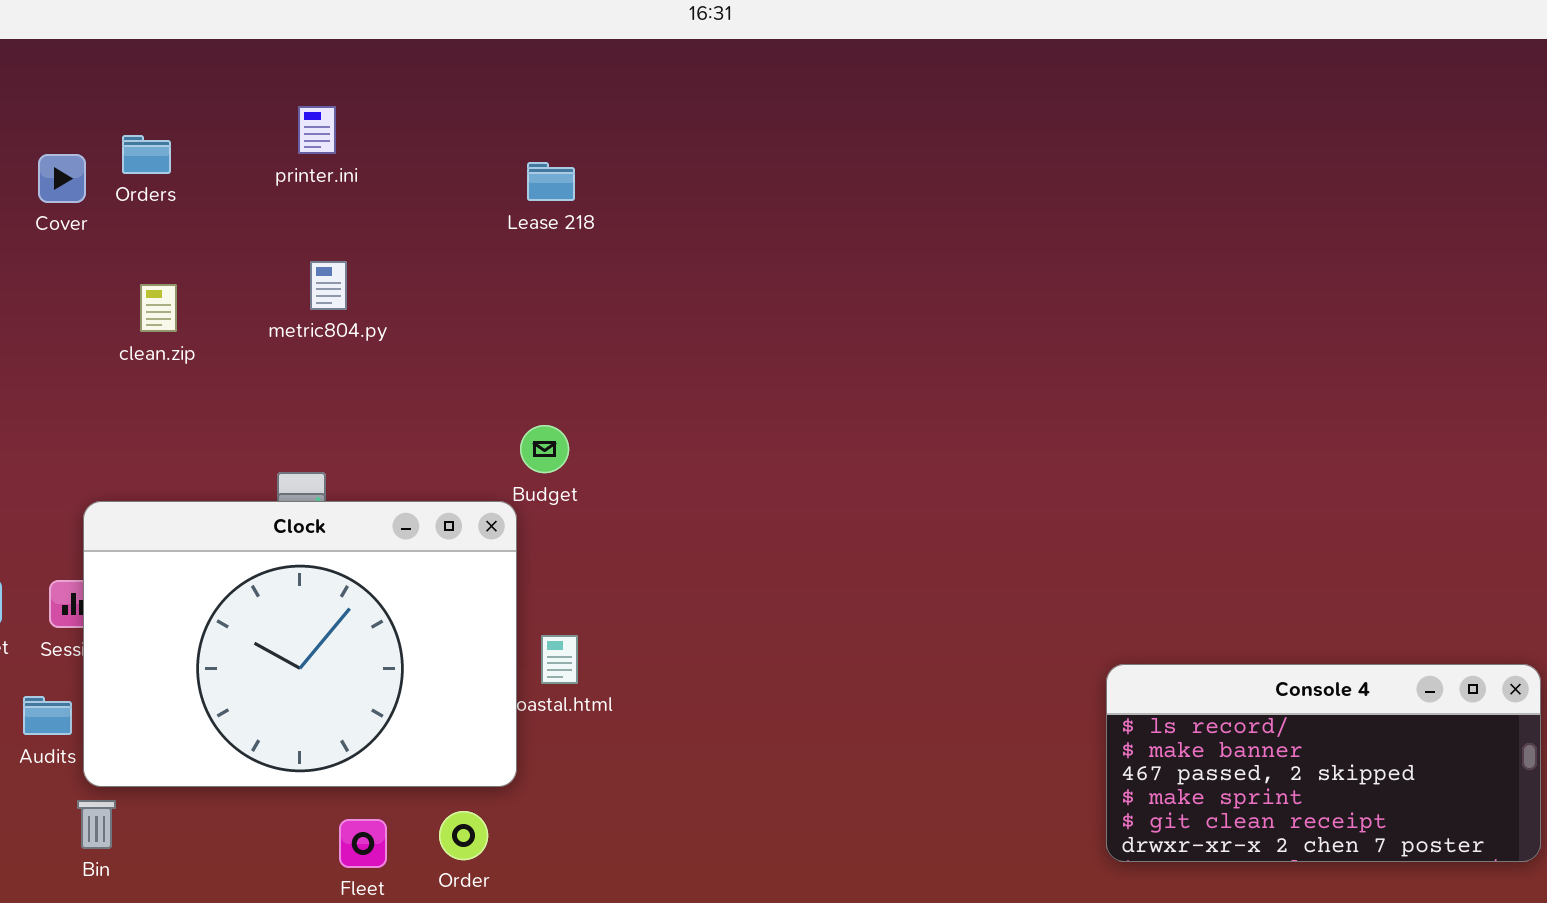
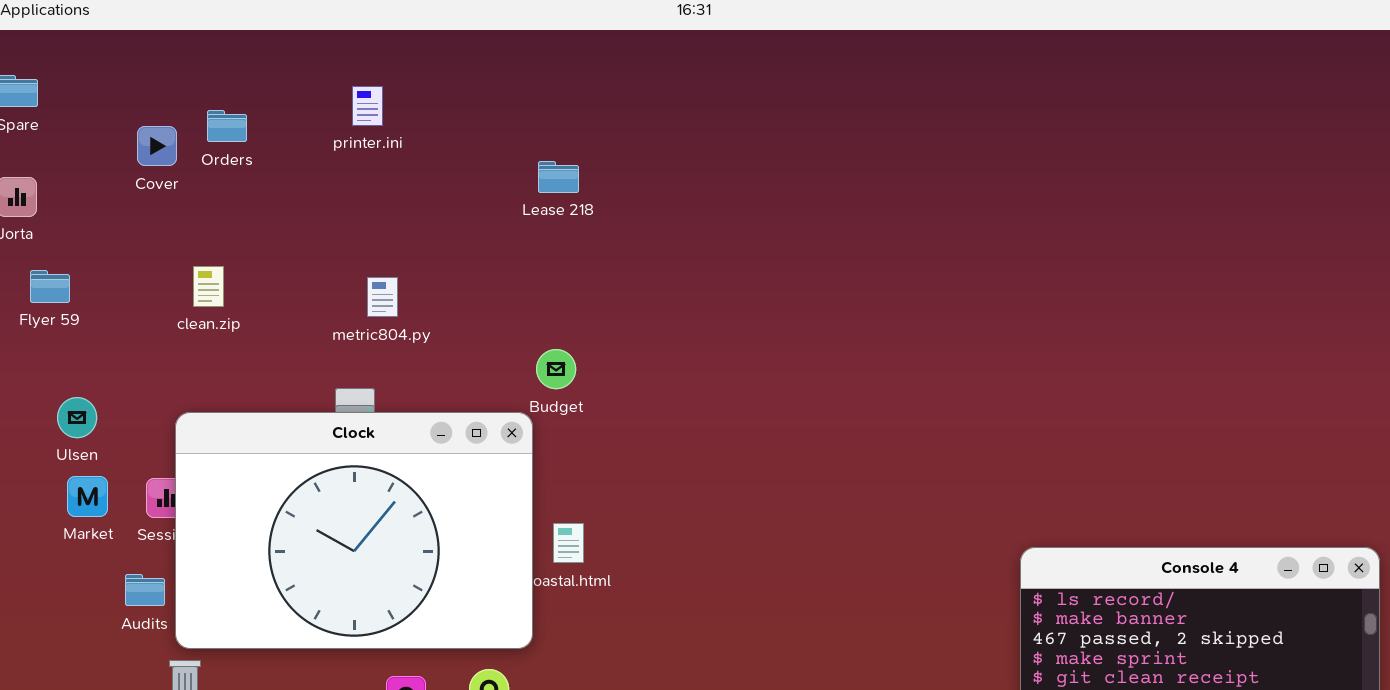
Lease 218: [527,162,575,201] -> [538,161,579,193], moved
metric804.py: [310,261,347,310] -> [367,277,398,317], moved
clean.zip: [140,284,177,332] -> [193,266,224,307], moved

